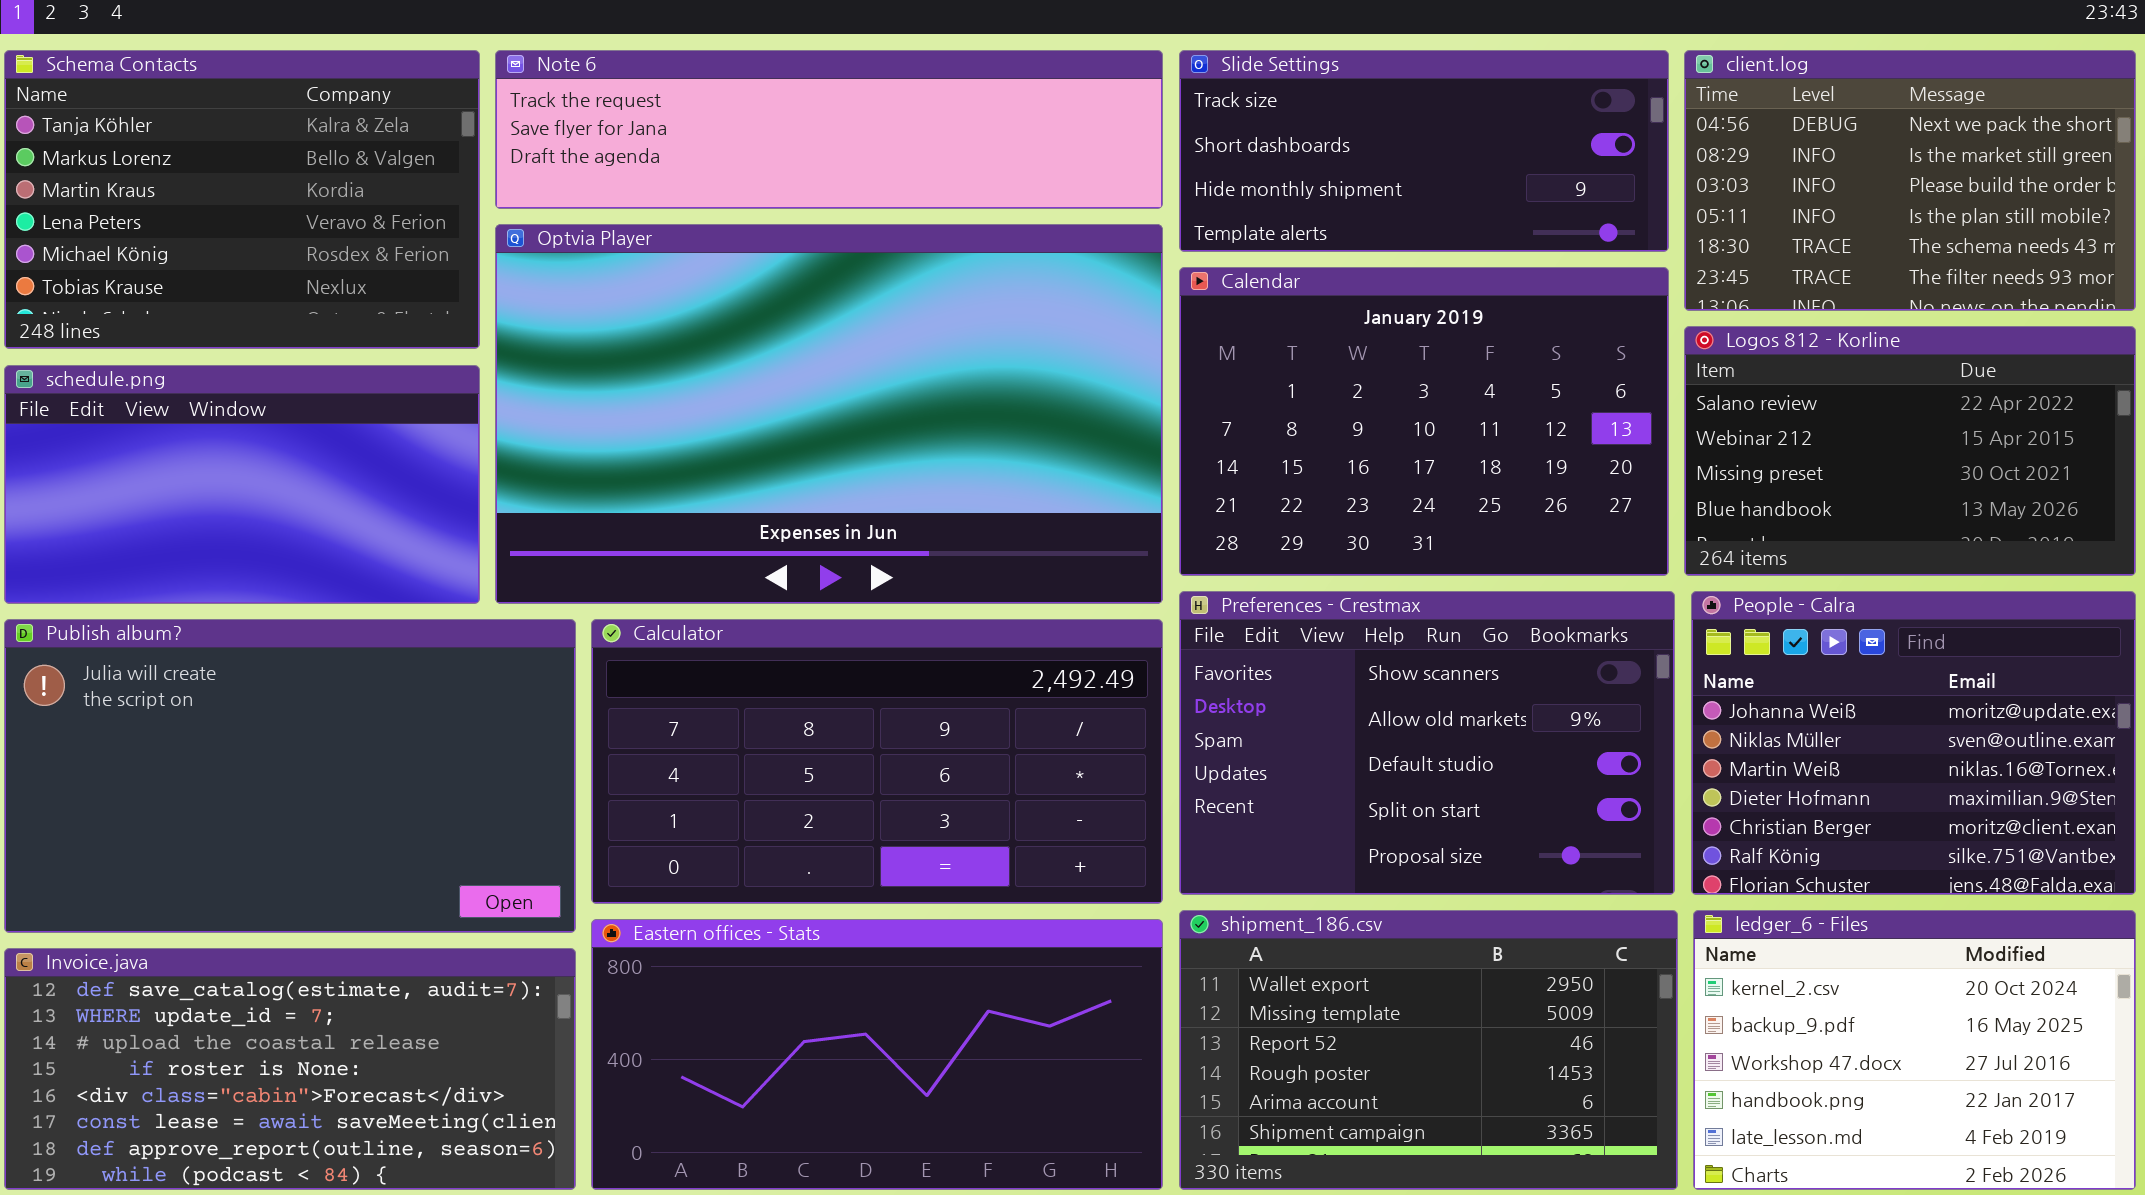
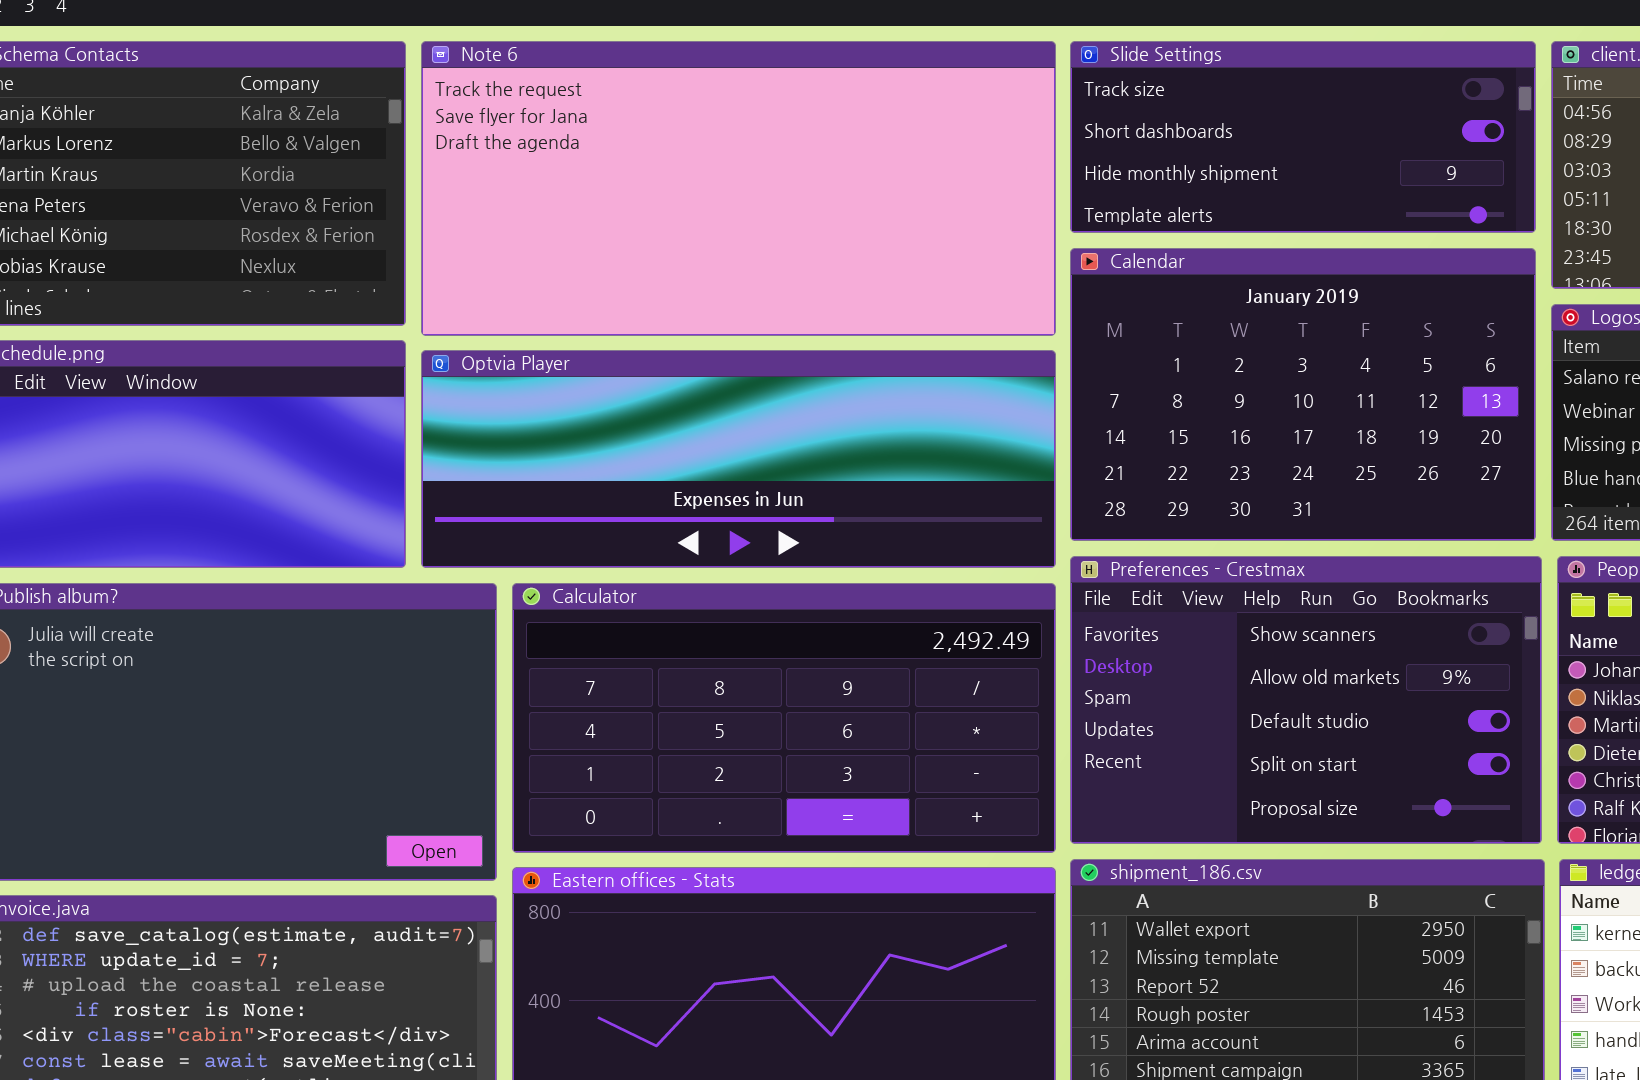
Note 6: [495,50,1163,209] -> [421,41,1056,336], resized
Optvia Player: [495,224,1163,604] -> [421,350,1056,568], resized

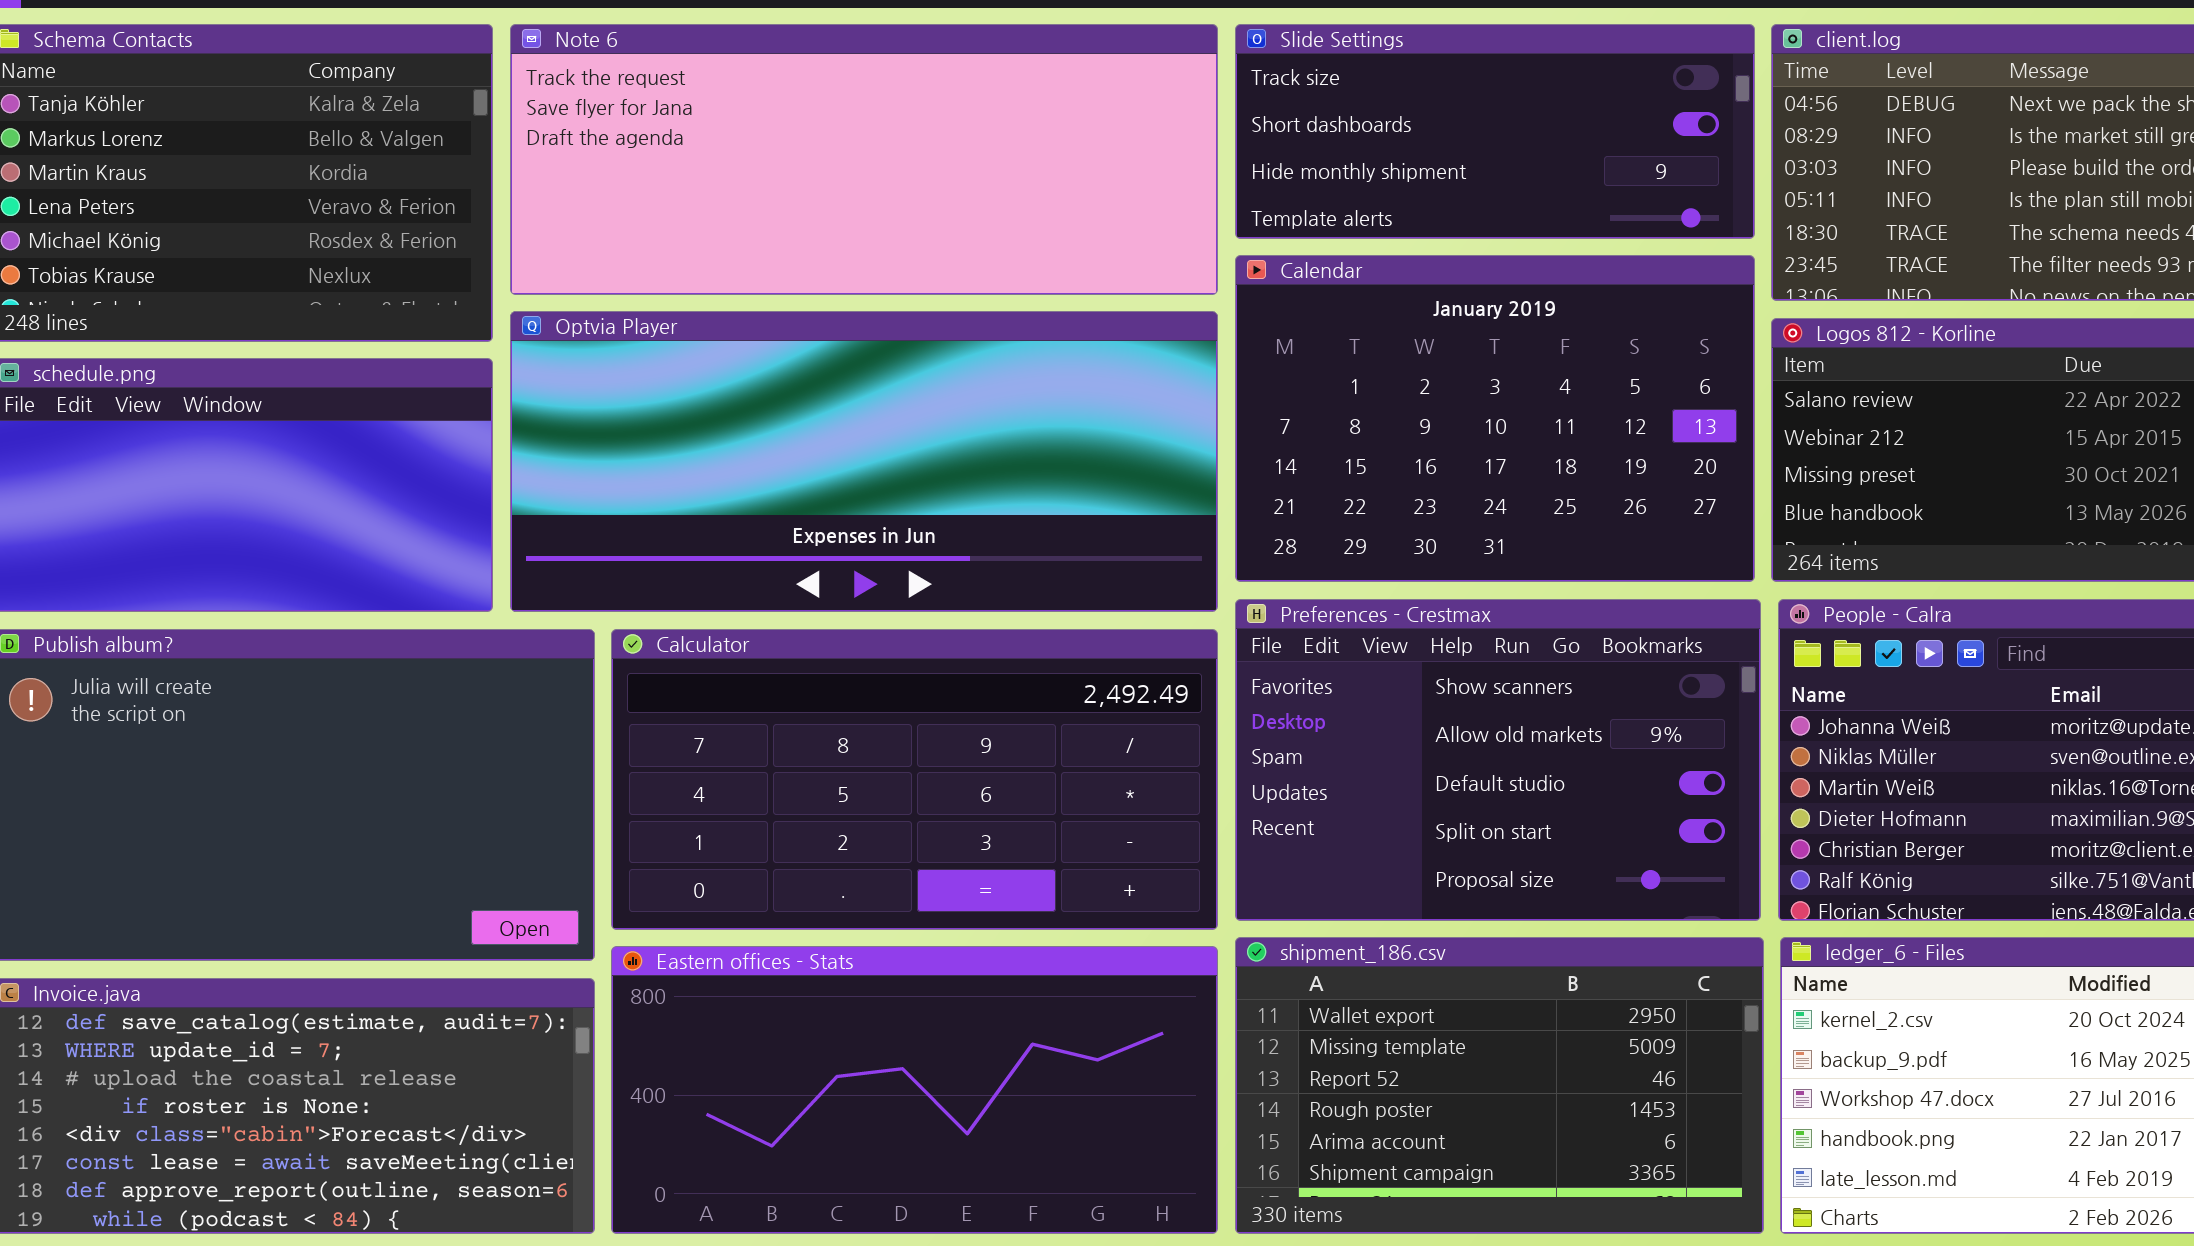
Note 6: [421,41,1056,336] -> [510,24,1218,295], resized
Optvia Player: [421,350,1056,568] -> [510,311,1218,612], resized

